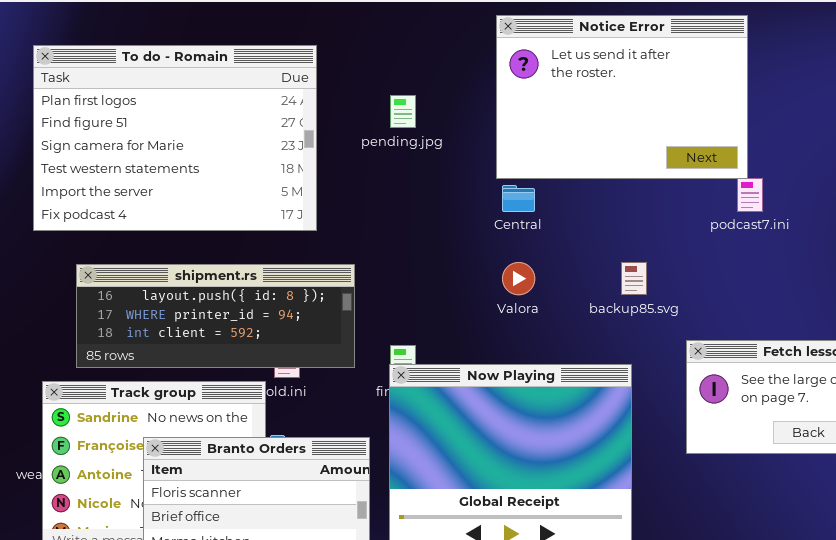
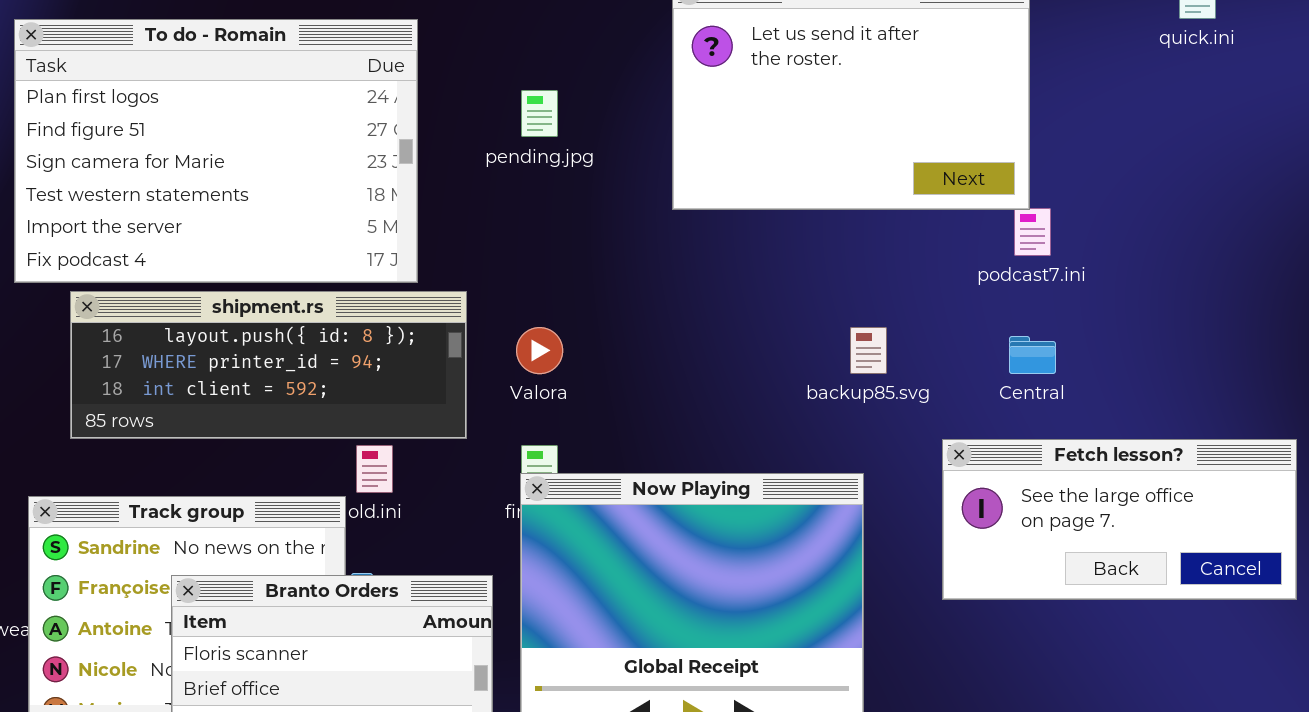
Central: [502,185,535,212] -> [1009,336,1056,374], moved
Valora: [502,262,535,295] -> [516,327,563,374], moved
shipment.rs: [76,264,355,368] -> [70,291,467,439], moved

